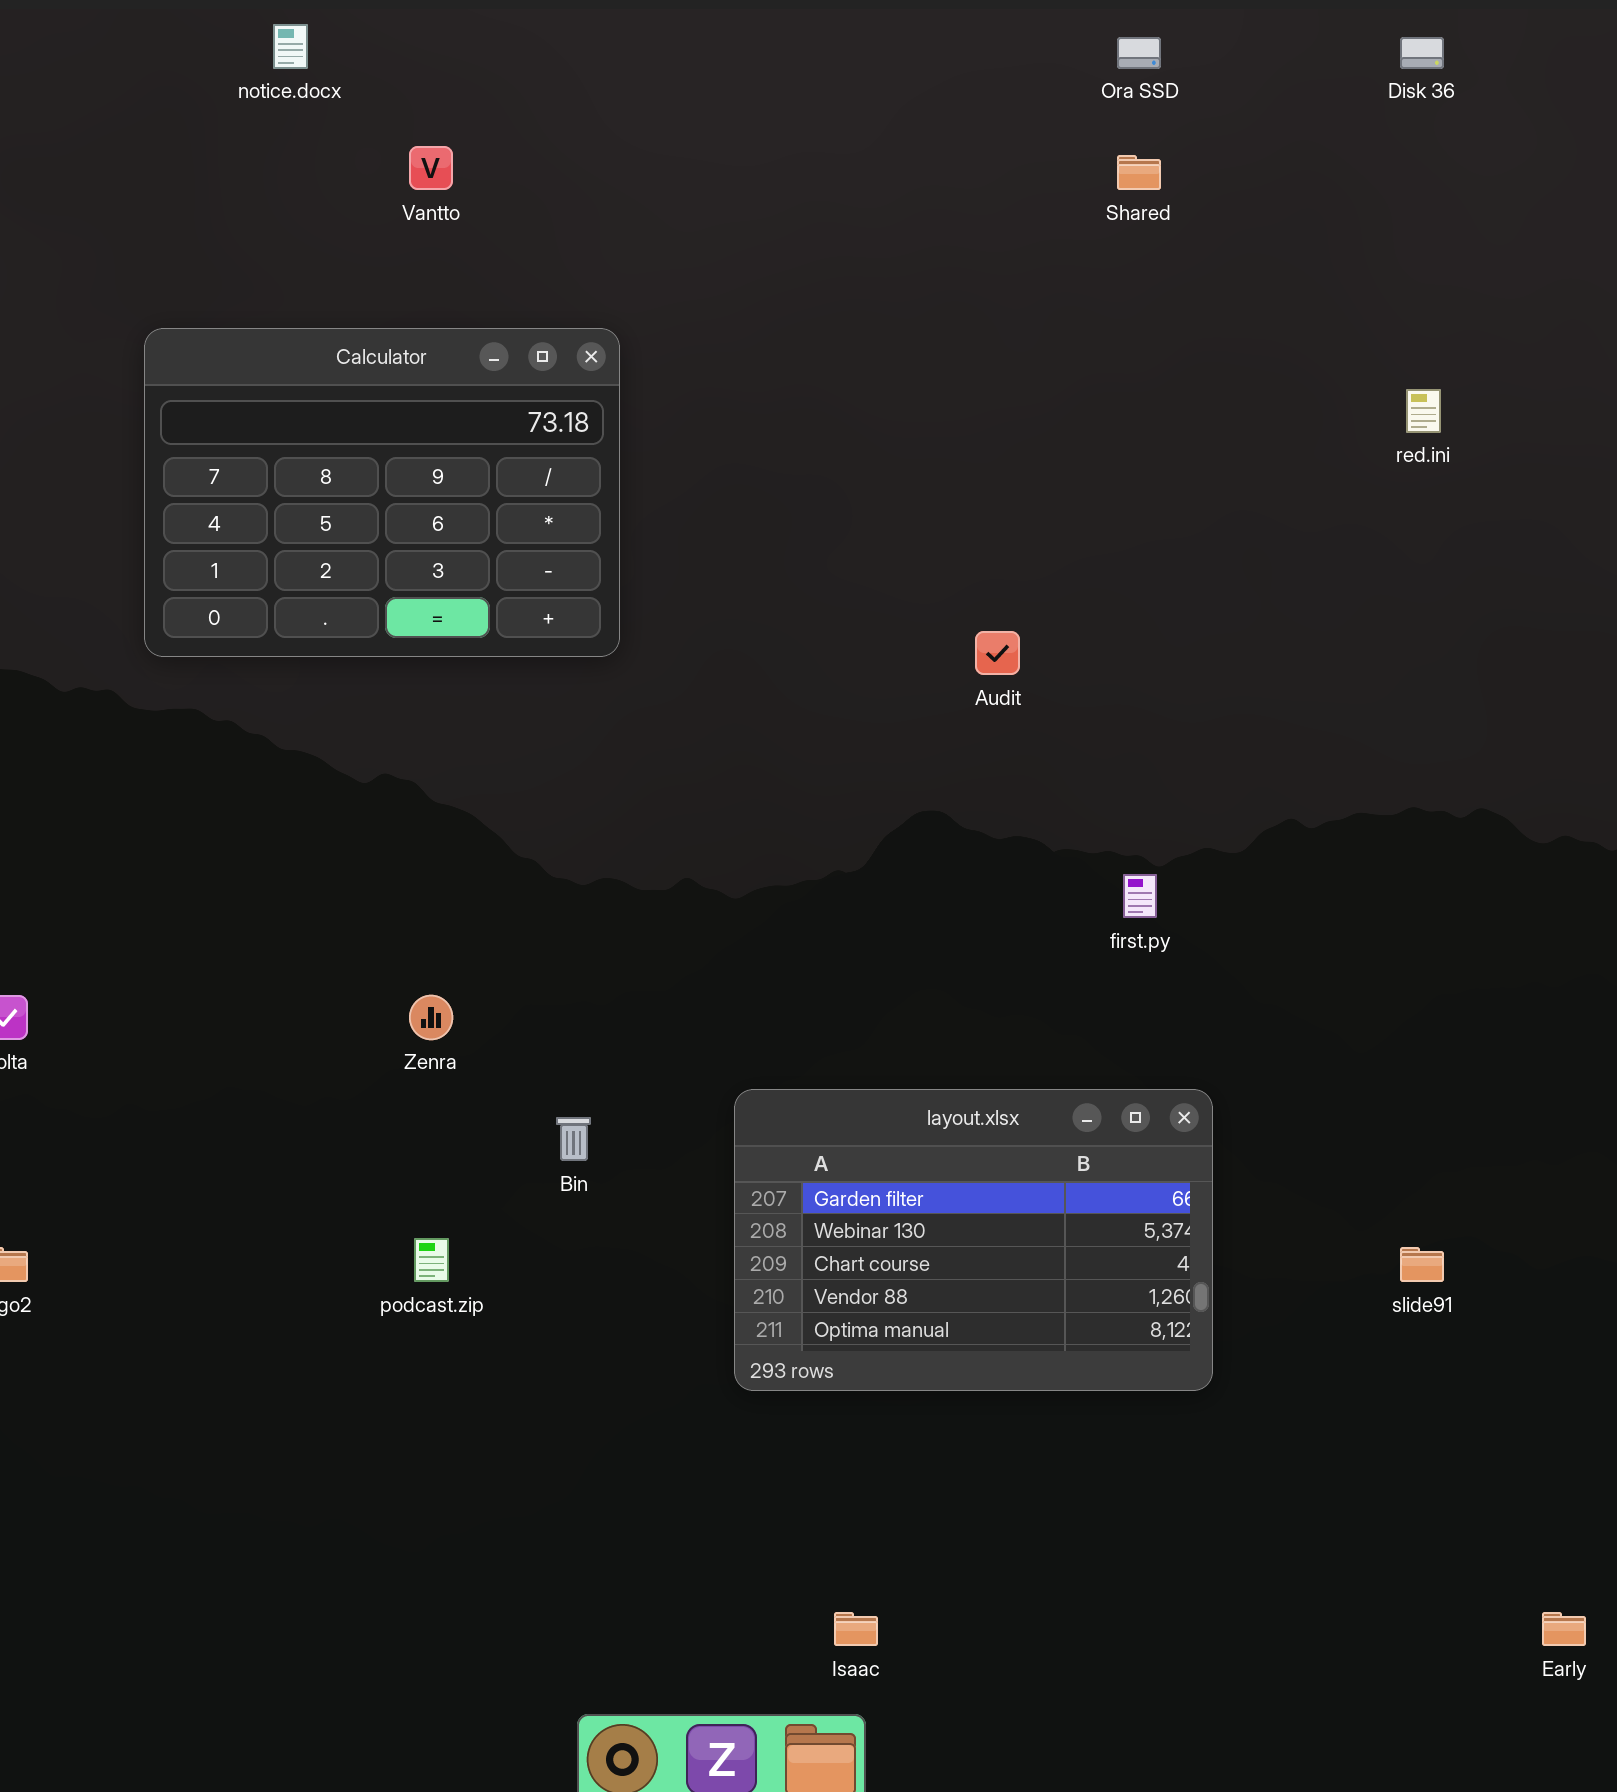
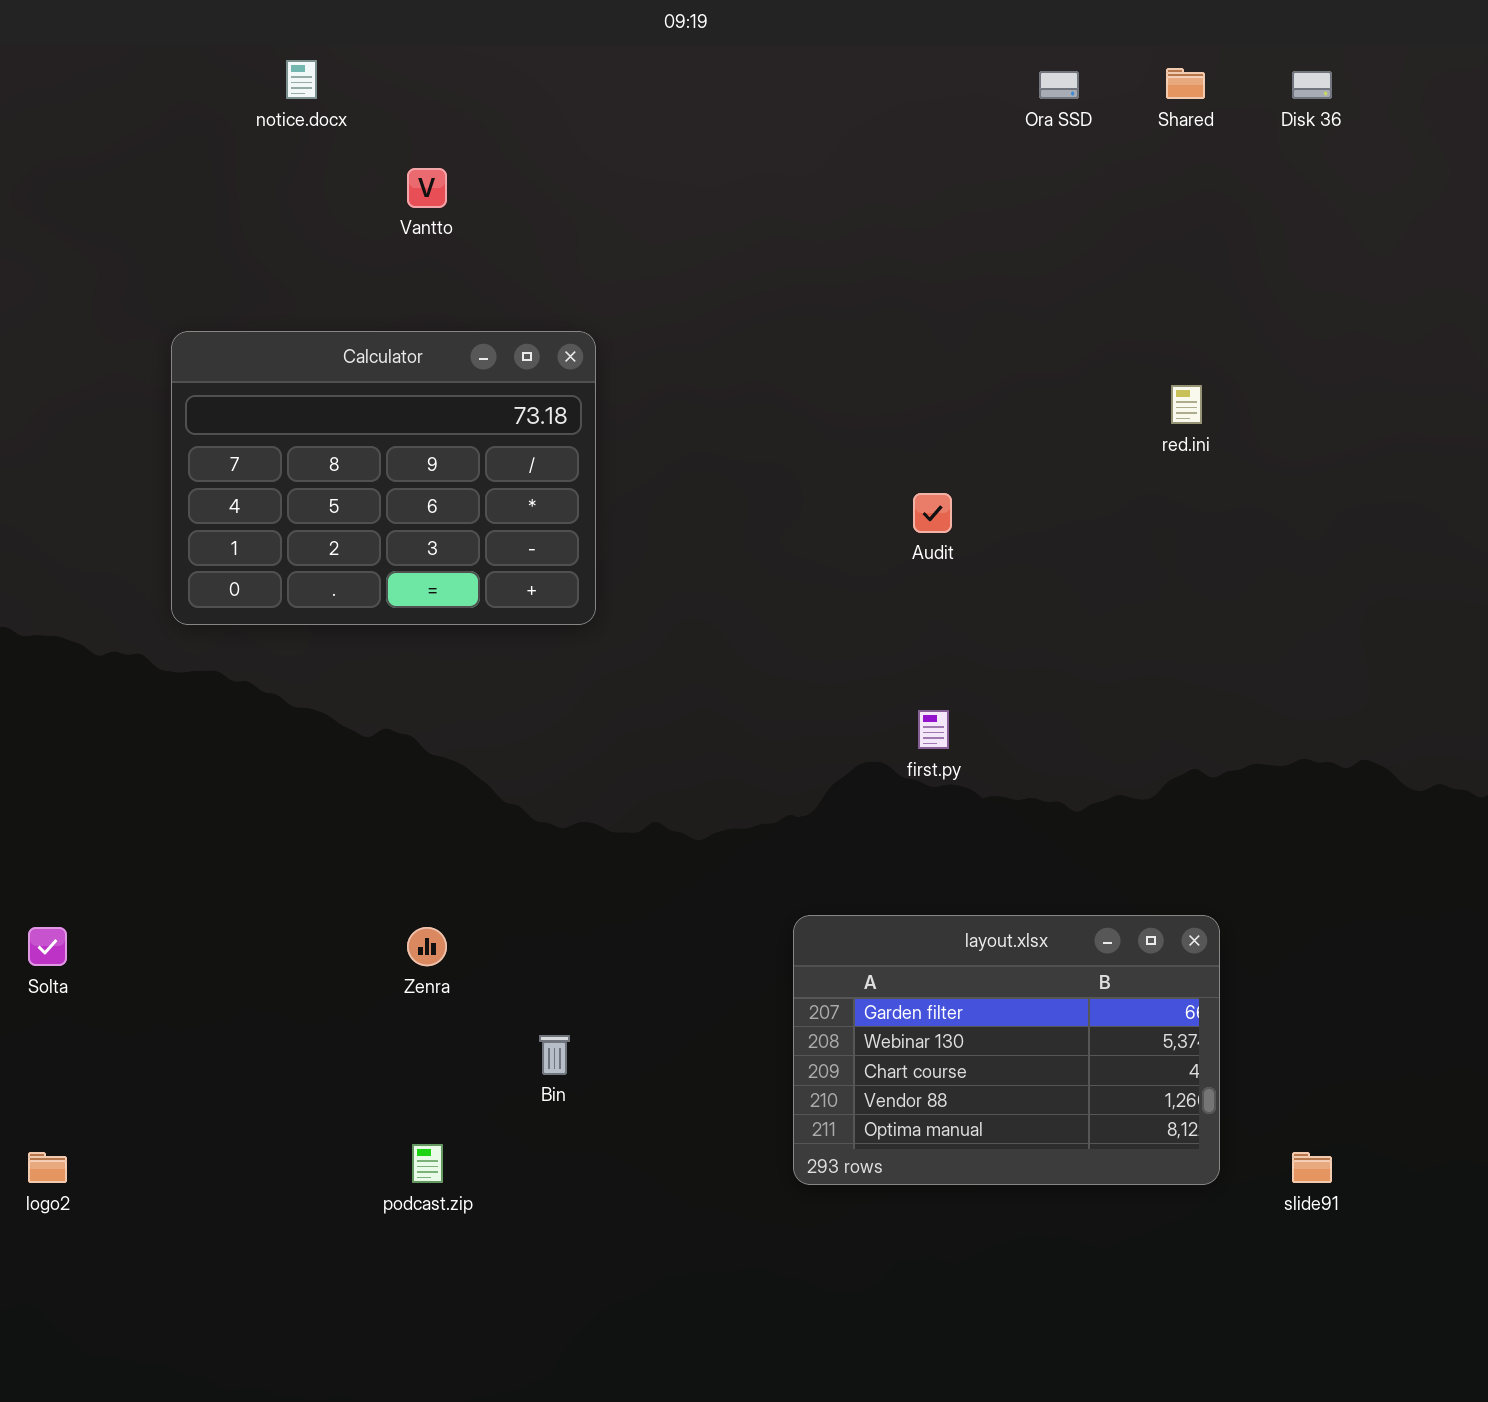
Shared: [1117,155,1161,190] -> [1166,68,1205,99], moved
red.ini: [1406,389,1441,433] -> [1171,385,1202,424], moved
Audit: [975,631,1020,675] -> [913,493,952,533], moved
first.py: [1123,874,1157,918] -> [918,710,949,749], moved
layout.xlsx: [734,1089,1213,1391] -> [793,915,1220,1185], moved

